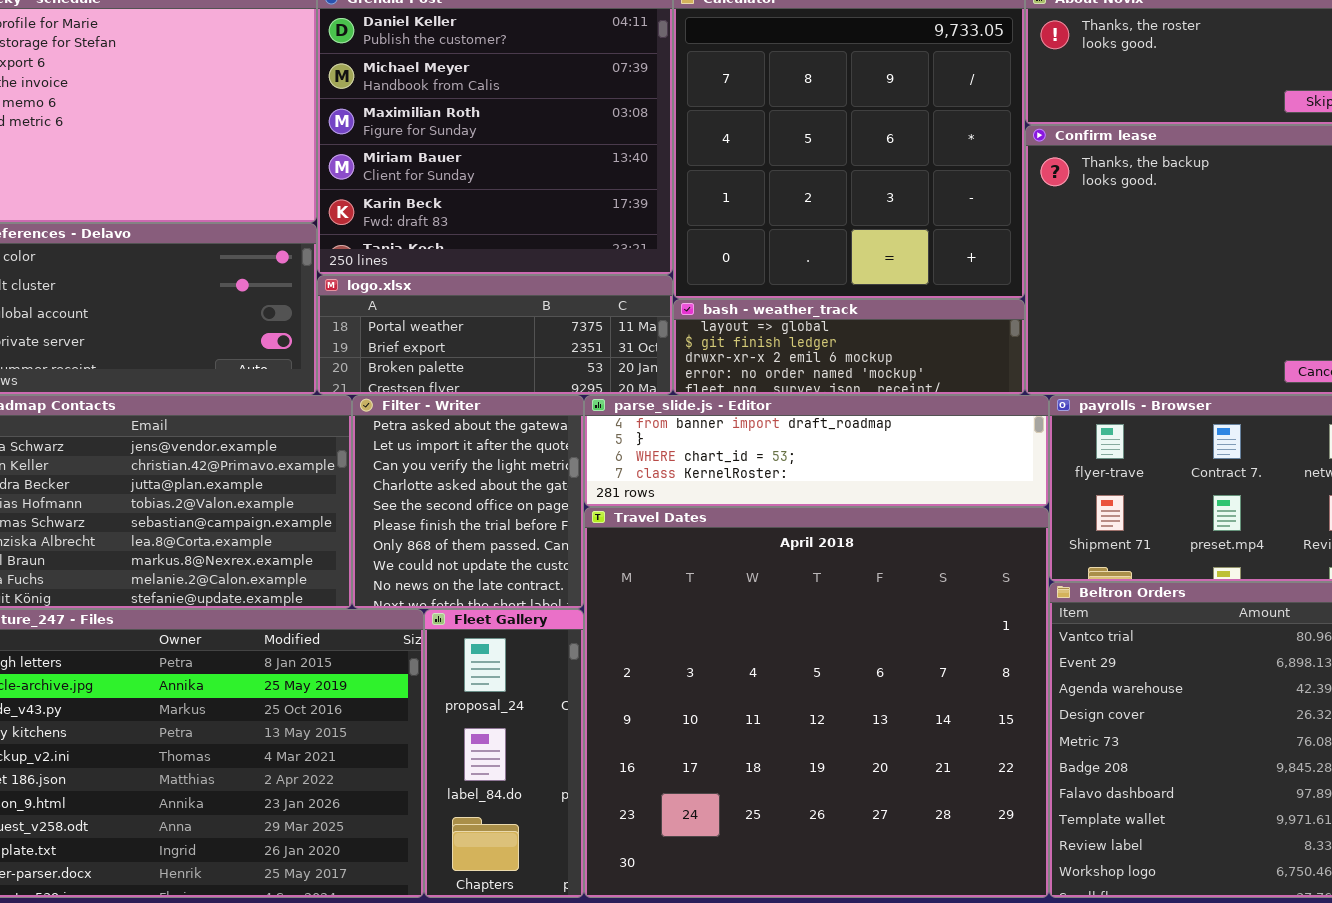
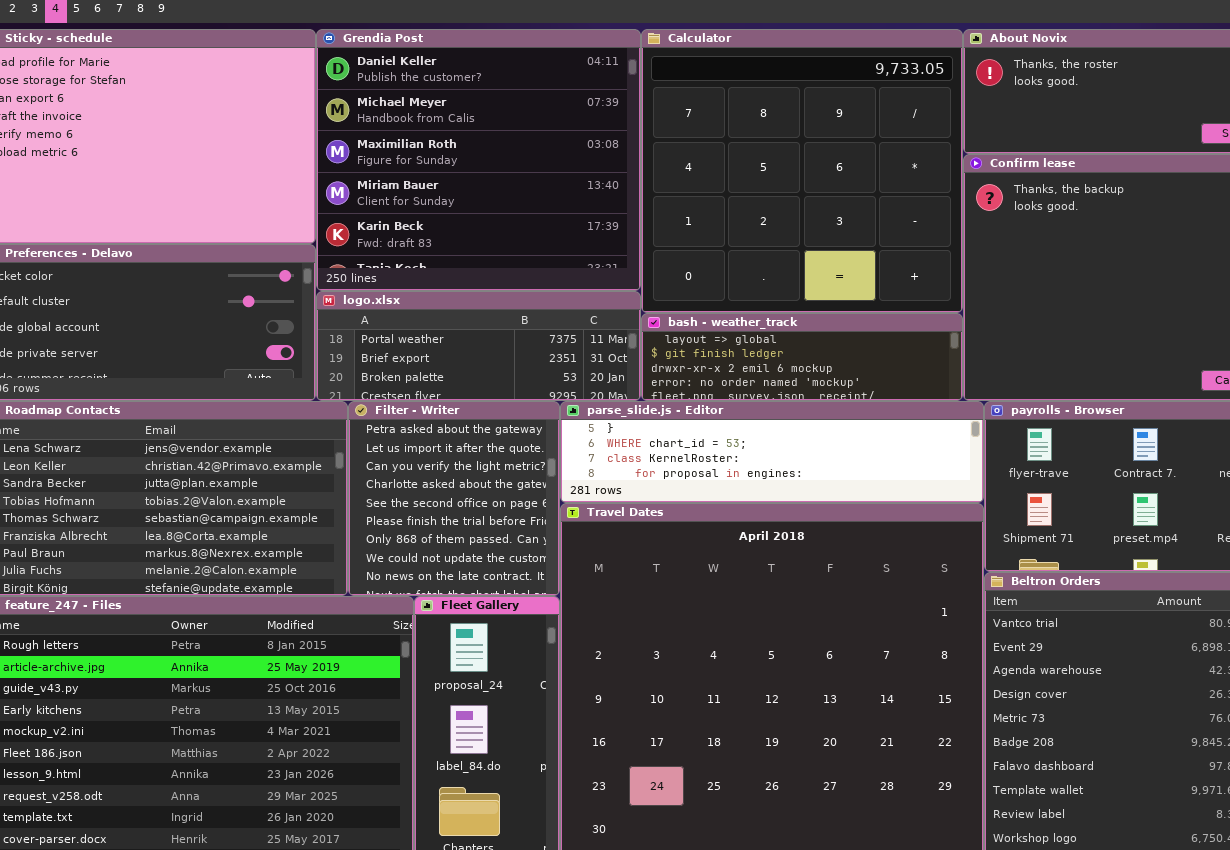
parse_slide.js - Editor: [584,395,1049,507] -> [560,401,984,503], scrolled down 1 row

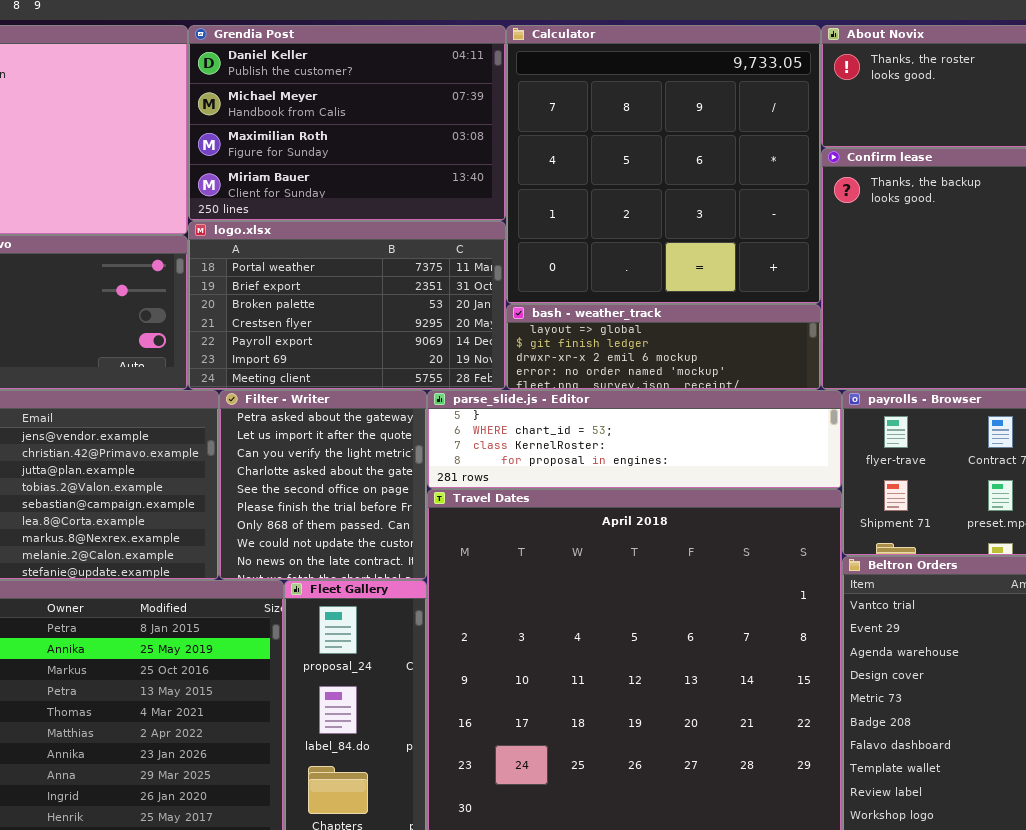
Grendia Post: [316,29,641,291] -> [188,25,506,221], resized
logo.xlsx: [316,291,641,401] -> [188,221,506,390], resized

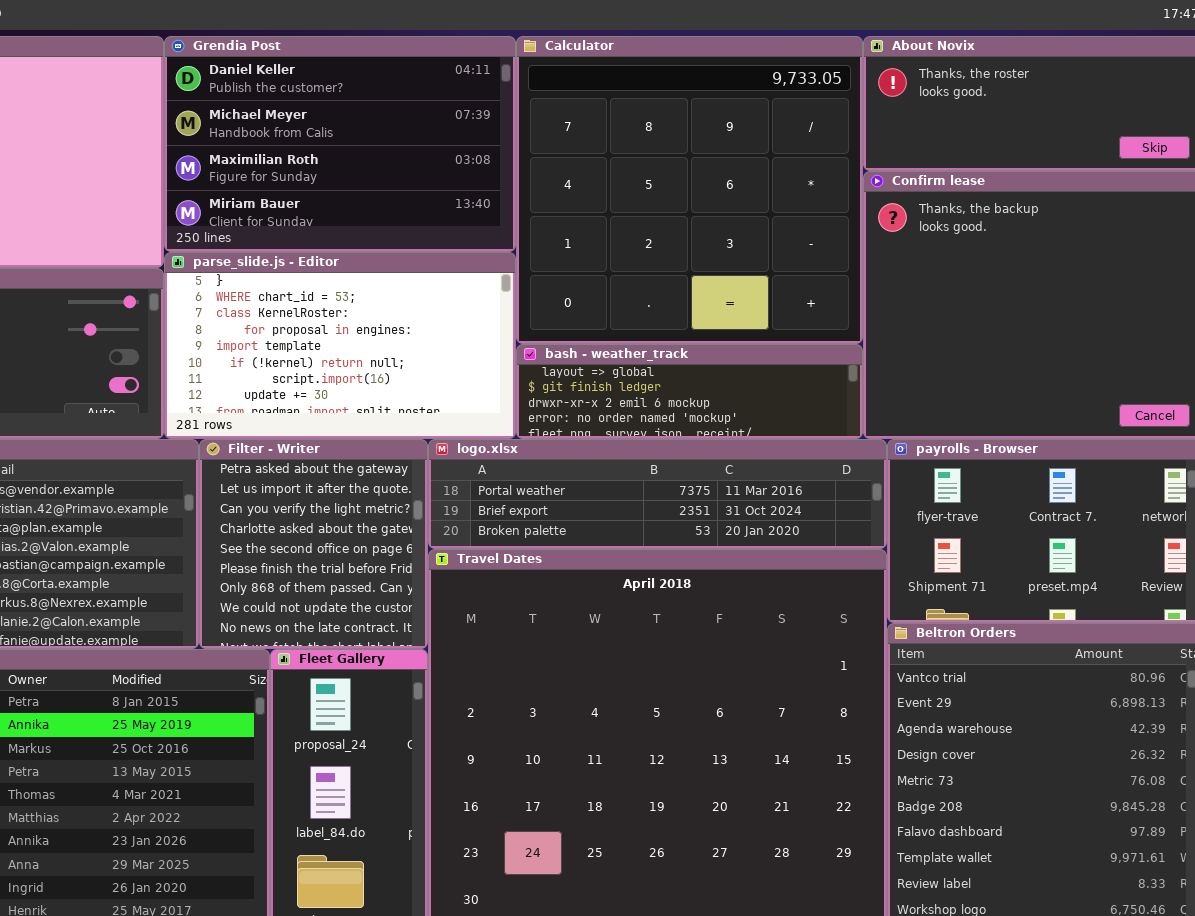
logo.xlsx: [188,221,506,390] -> [428,439,887,549], moved, resized
parse_slide.js - Editor: [427,390,842,489] -> [164,252,516,439], moved, resized

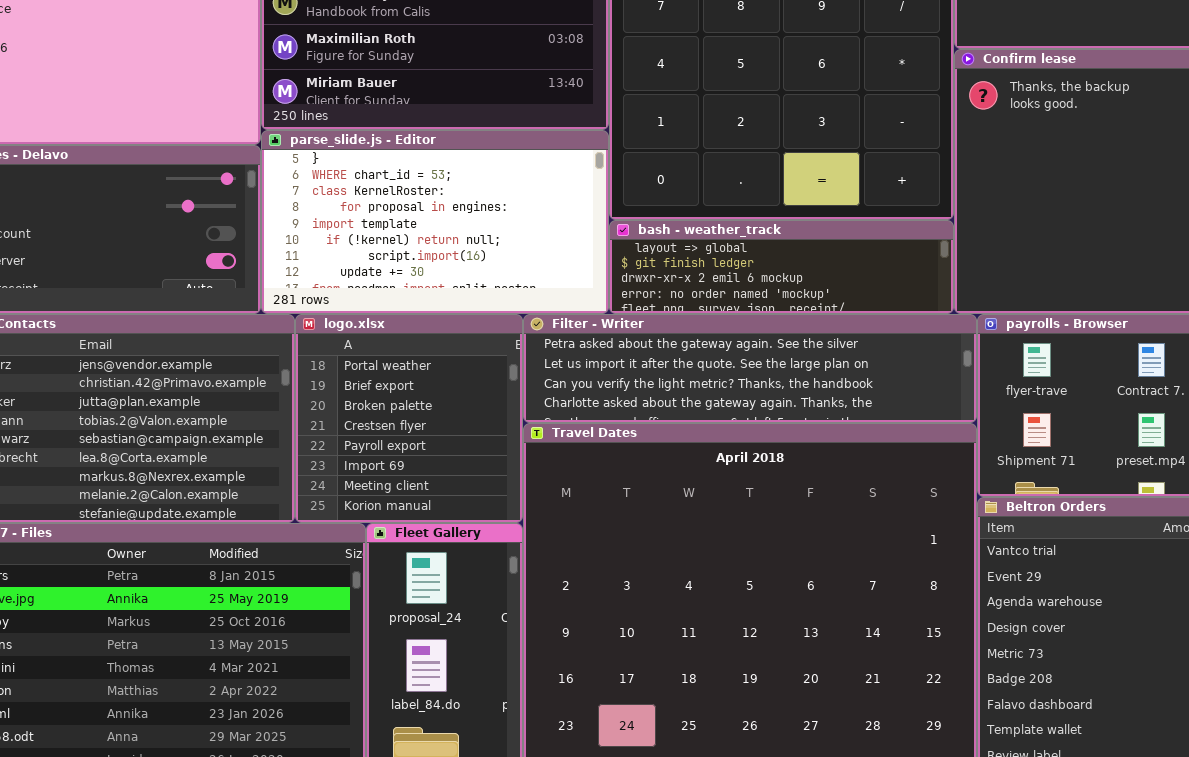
Filter - Writer: [199,439,428,649] -> [523,314,977,423], moved, resized
logo.xlsx: [428,439,887,549] -> [295,314,523,523], moved, resized

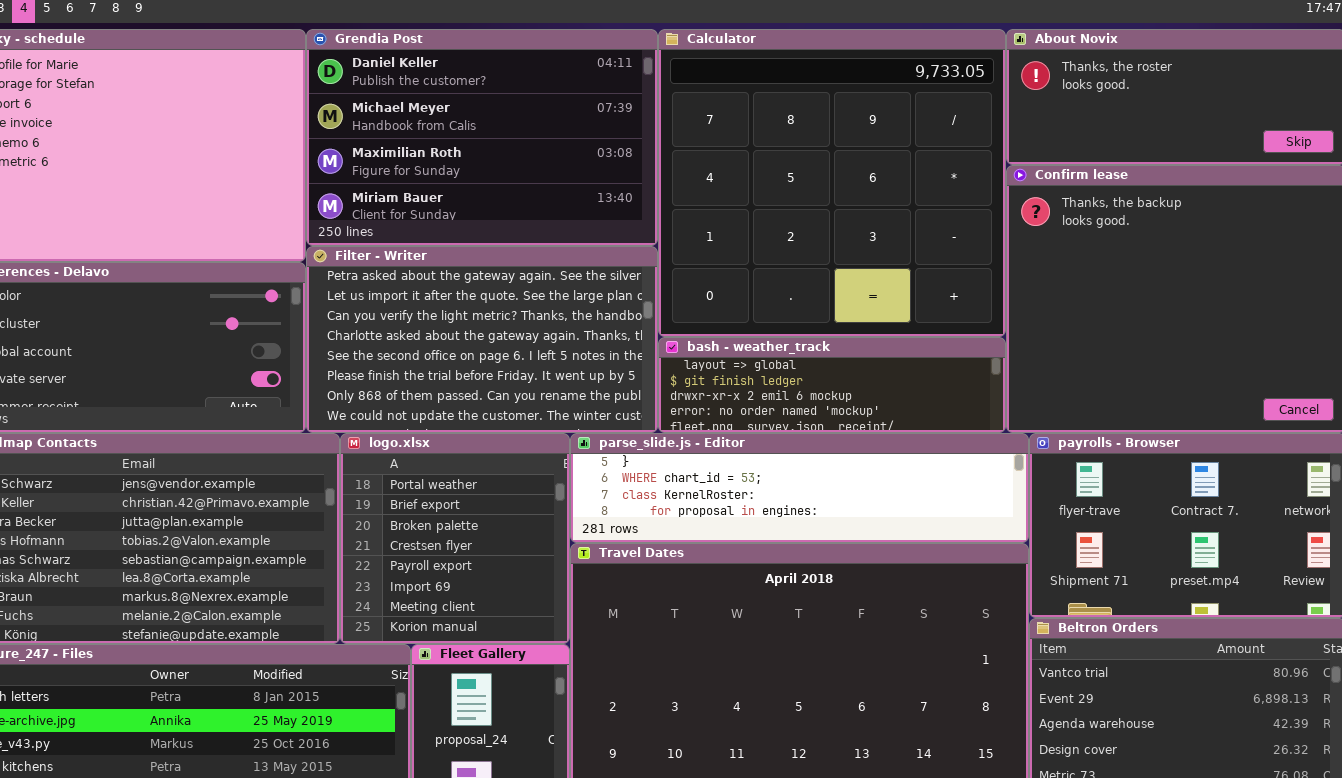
parse_slide.js - Editor: [261,130,609,314] -> [570,433,1029,543], moved, resized
Filter - Writer: [523,314,977,423] -> [306,246,658,433], moved, resized

